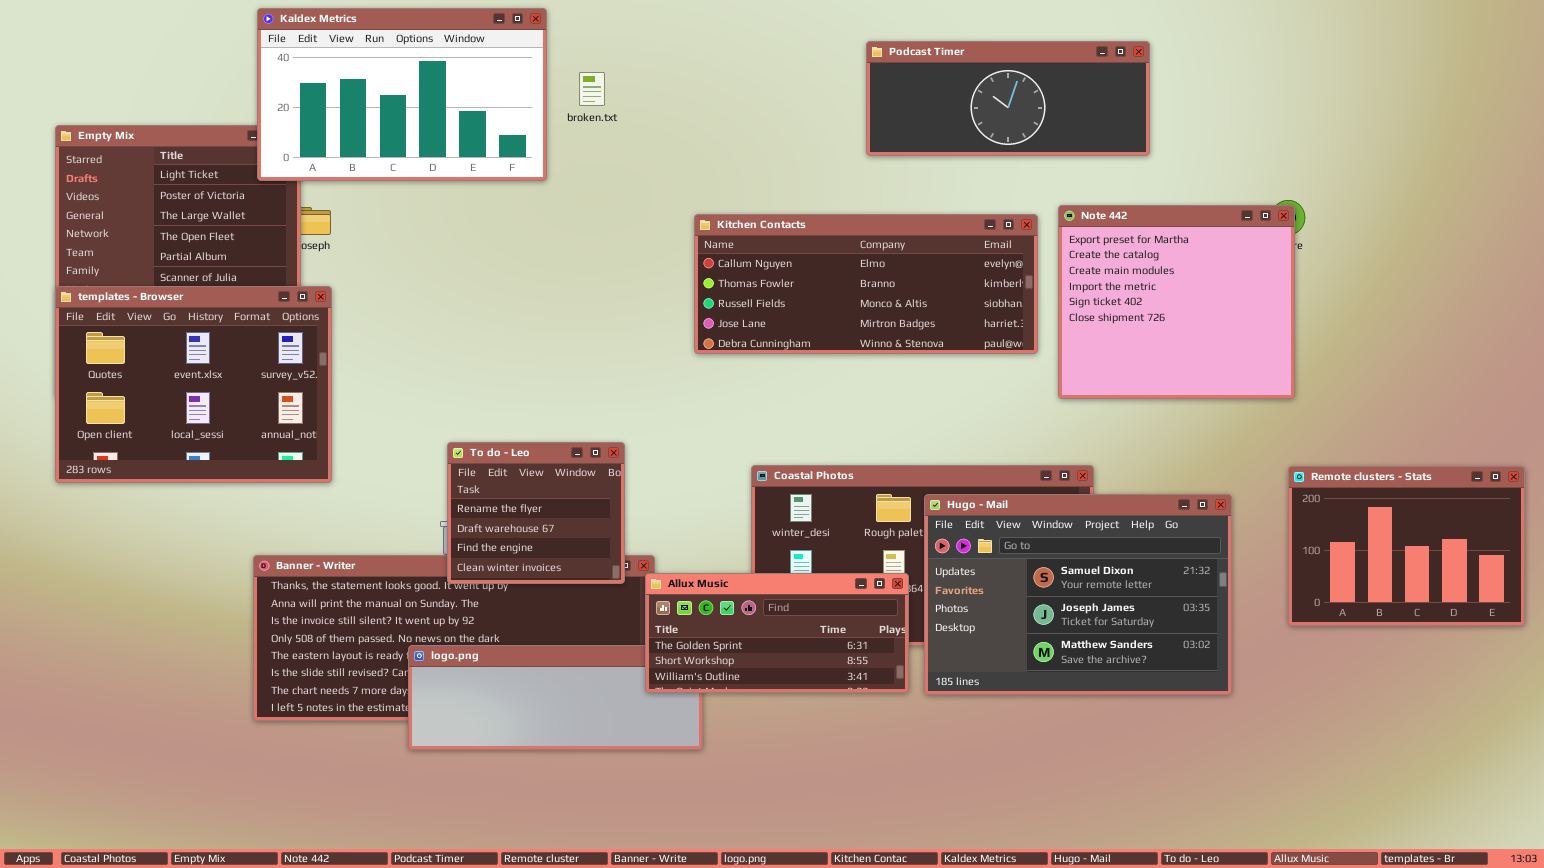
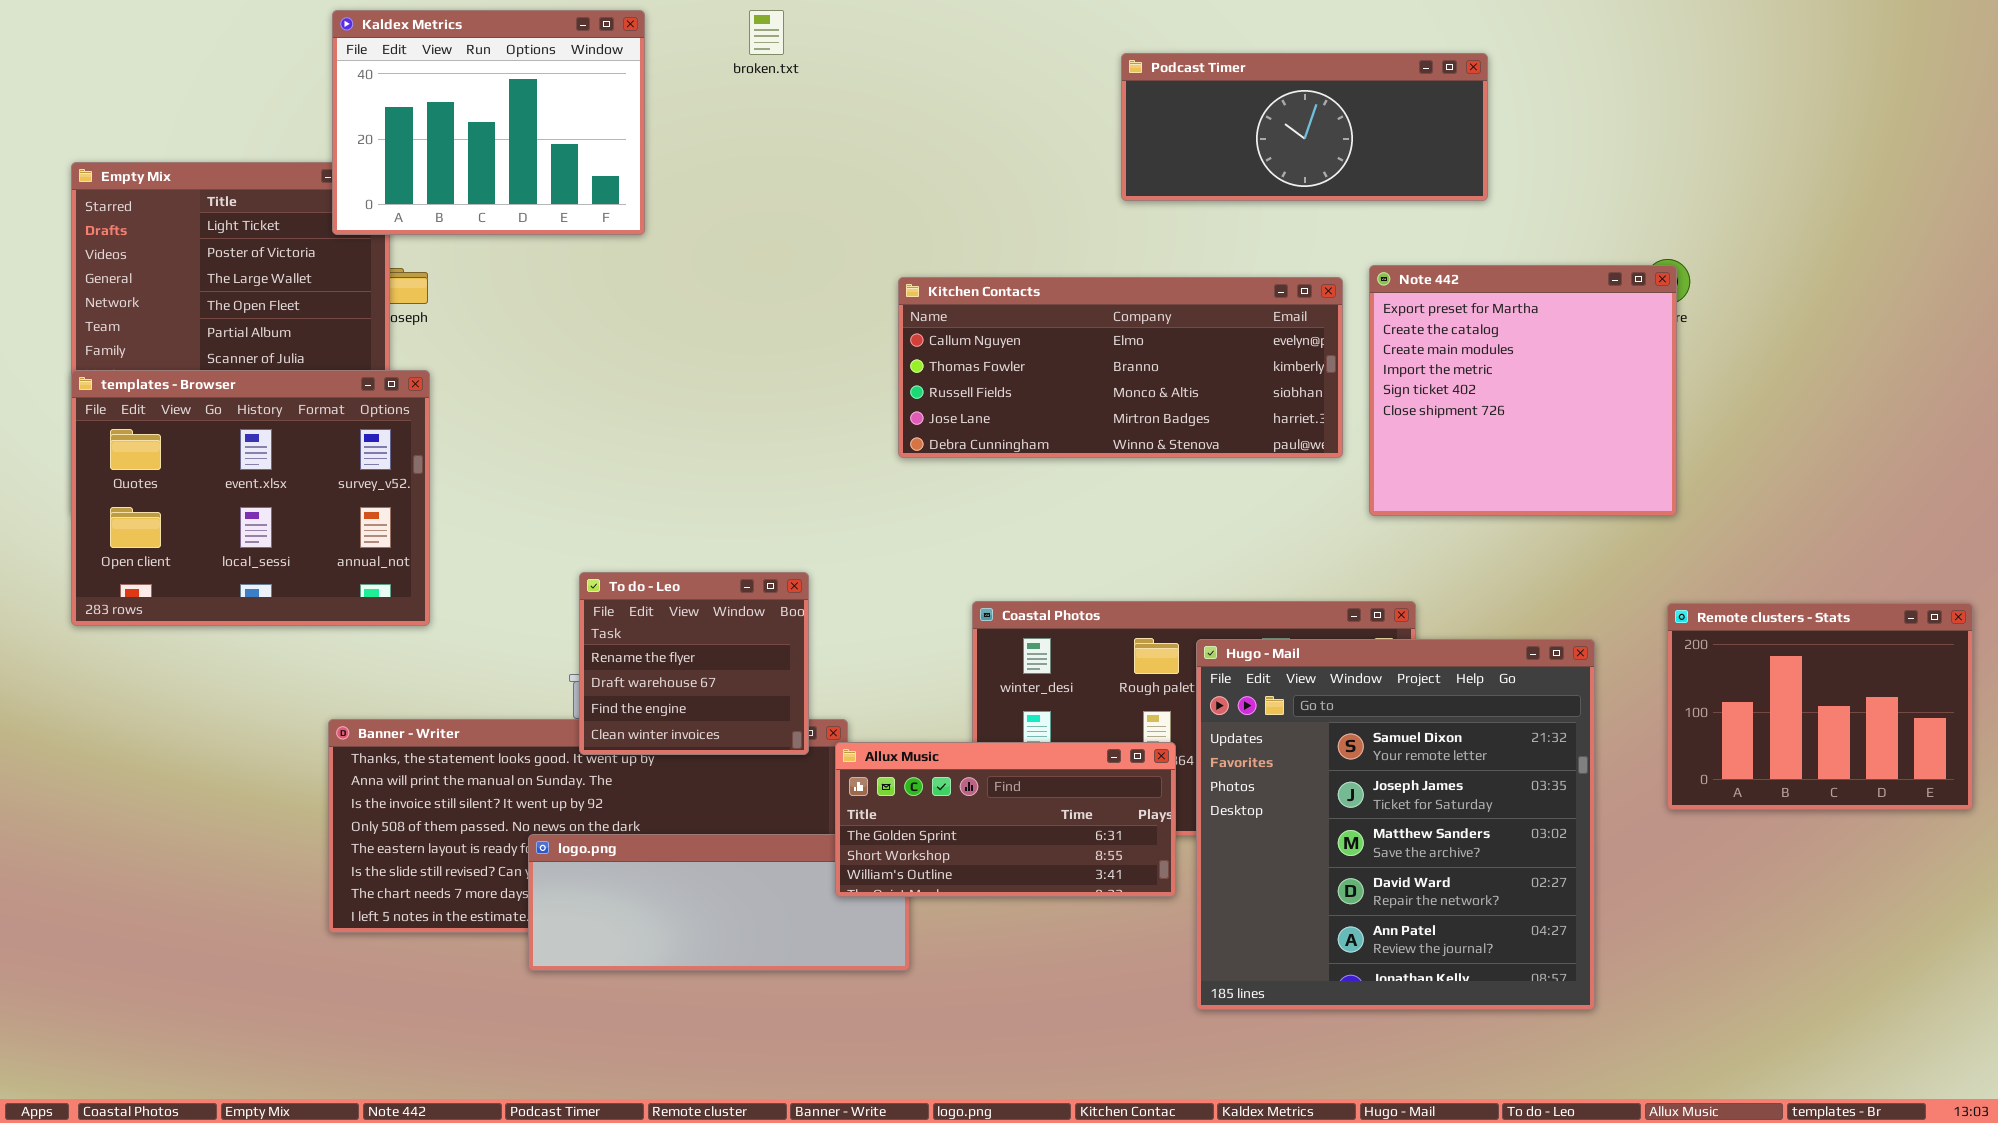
Kaldex Metrics: [257,8,547,181] -> [332,10,645,235], resized
broken.txt: [579,72,605,106] -> [749,10,784,55], moved
Hugo - Mail: [924,494,1232,695] -> [1196,639,1595,1010], resized

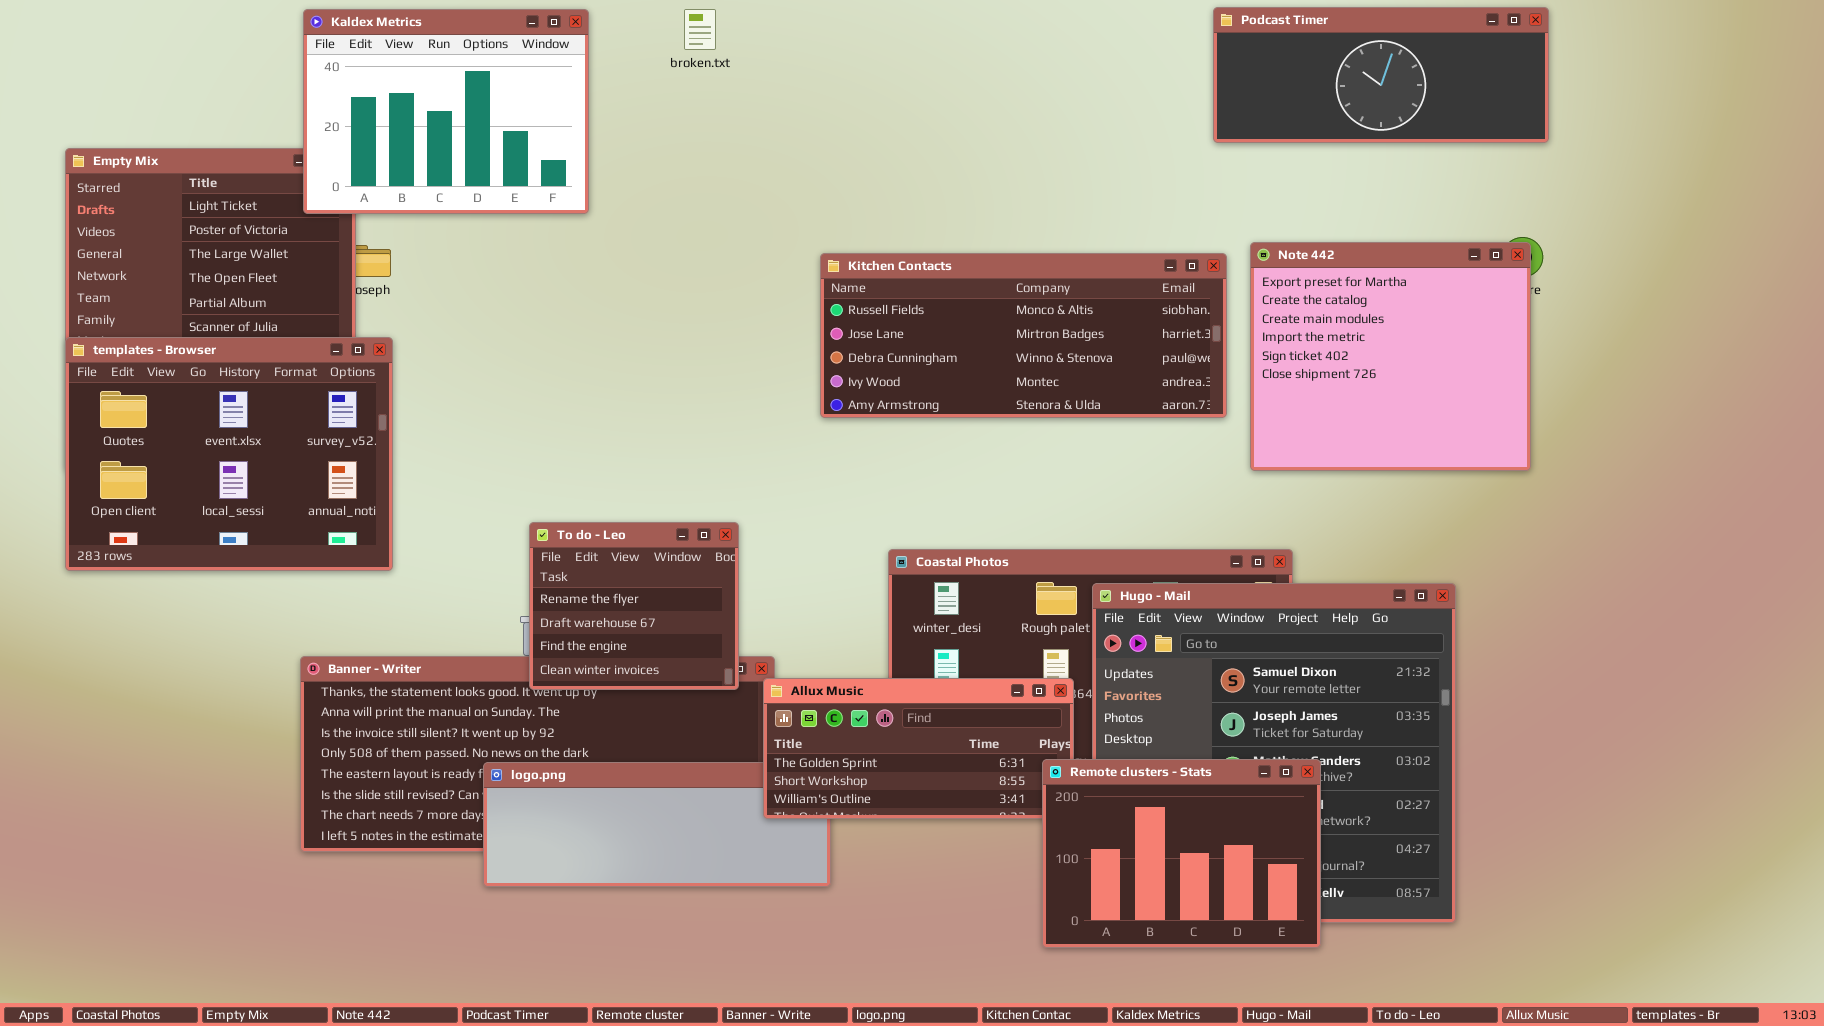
Podcast Timer: [1121,53,1488,201] -> [1213,7,1549,143], moved
Kitchen Contacts: [898,277,1343,458] -> [820,253,1227,418], scrolled down 2 rows
Remote clusters - Stats: [1667,603,1973,810] -> [1042,759,1321,948], moved

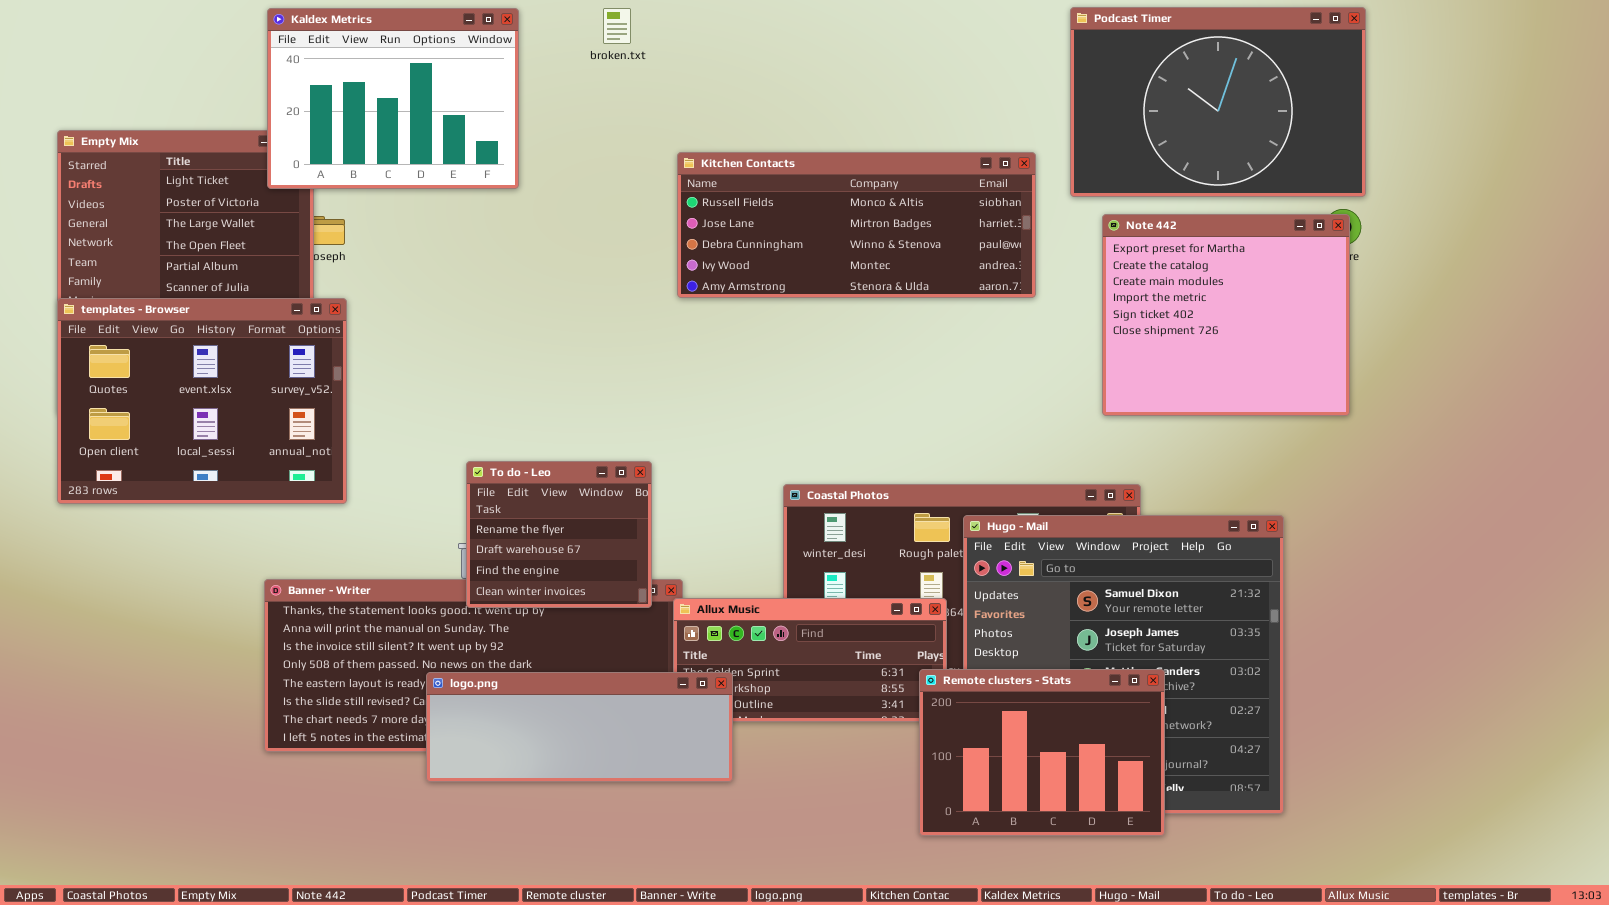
Podcast Timer: [1213,7,1549,143] -> [1070,7,1366,197], resized
Kitchen Contacts: [820,253,1227,418] -> [677,152,1036,298], moved
logo.png: [483,762,831,887] -> [426,672,733,782], raised

